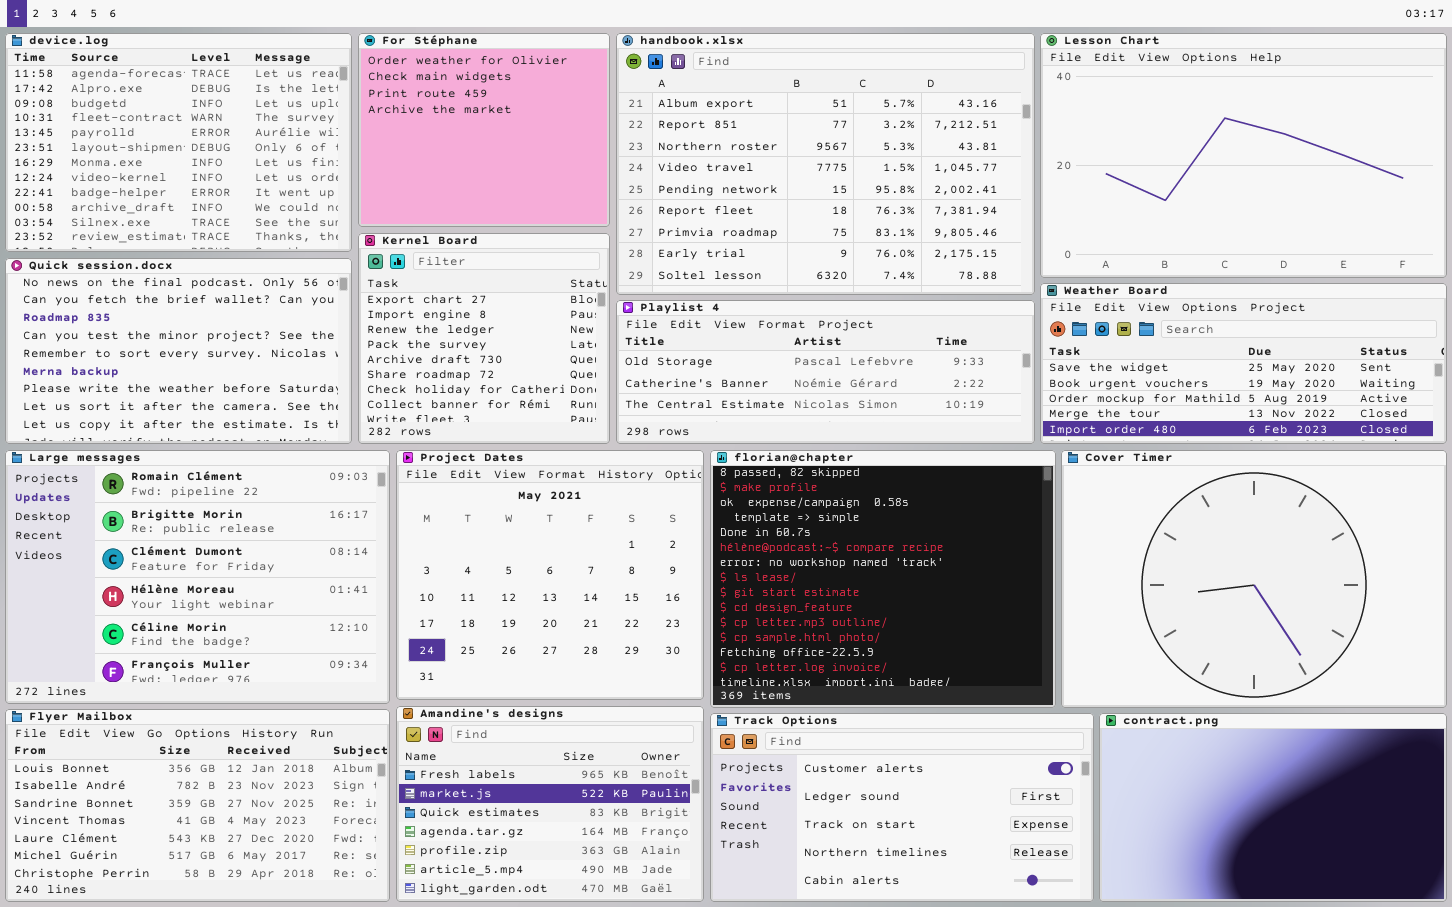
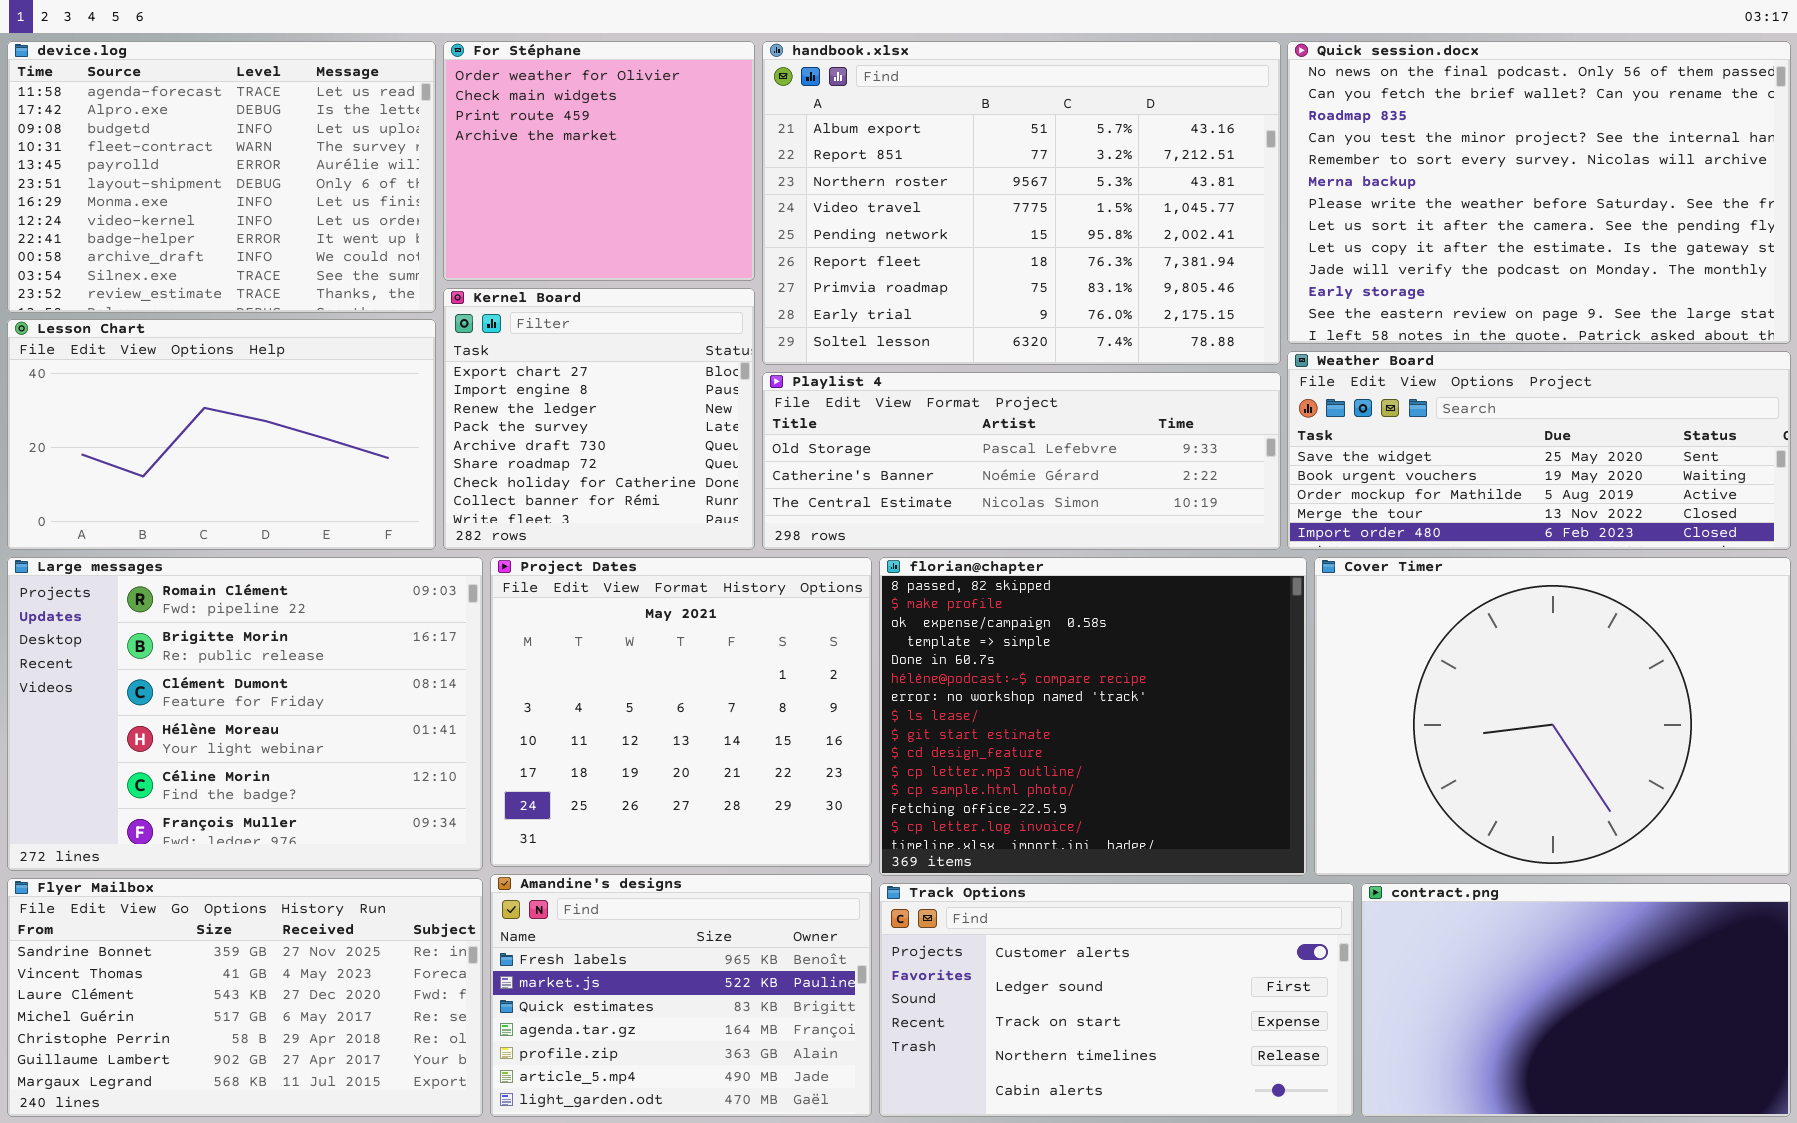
Lesson Chart: [1040,33,1447,278] -> [7,319,436,550], moved, resized
Quick session.docx: [5,258,352,444] -> [1287,41,1791,344], moved, resized
Flyer Mailbox: [5,709,390,902] -> [7,878,483,1117], scrolled down 2 rows

